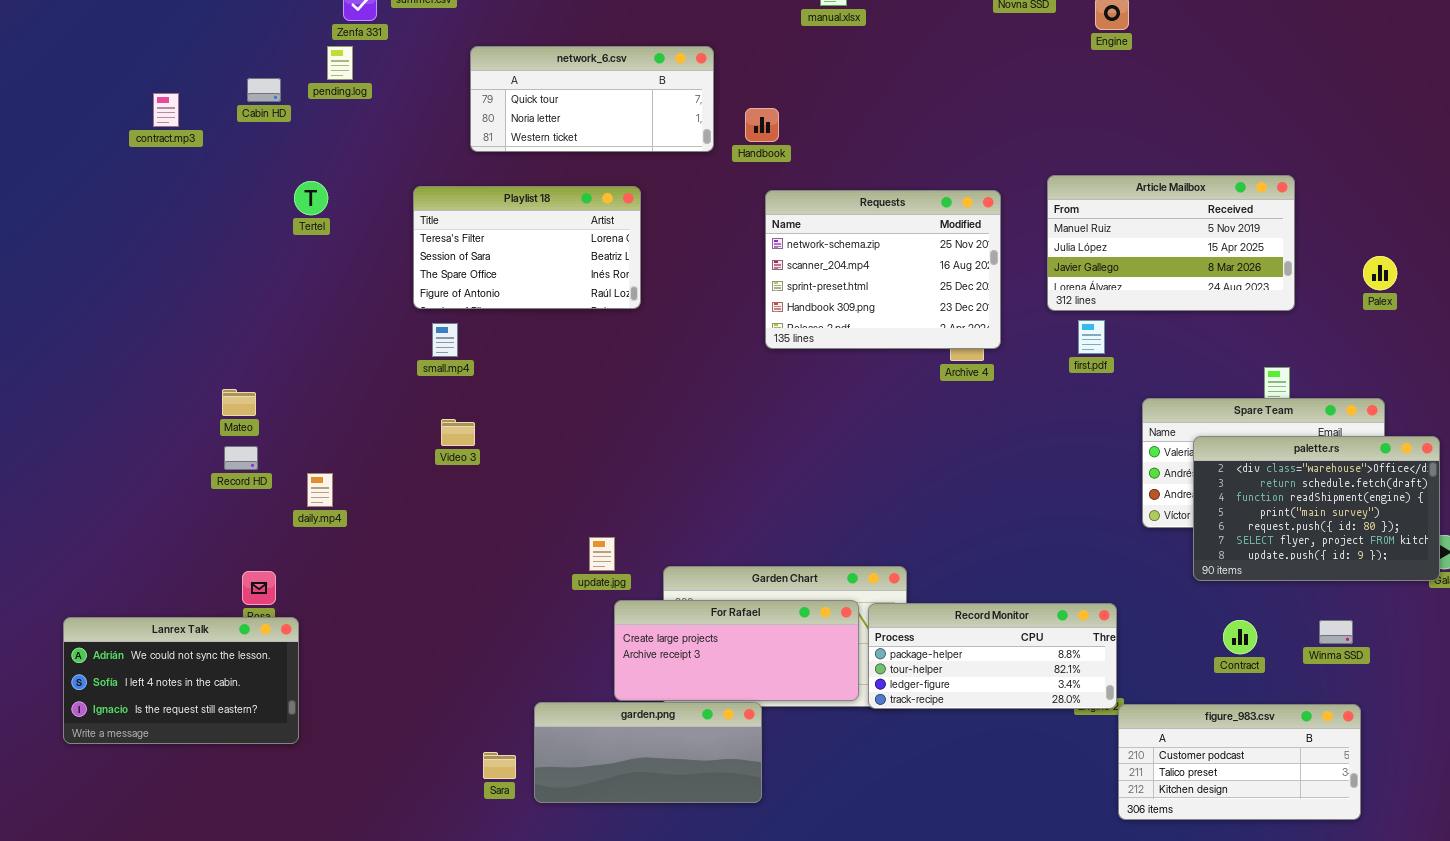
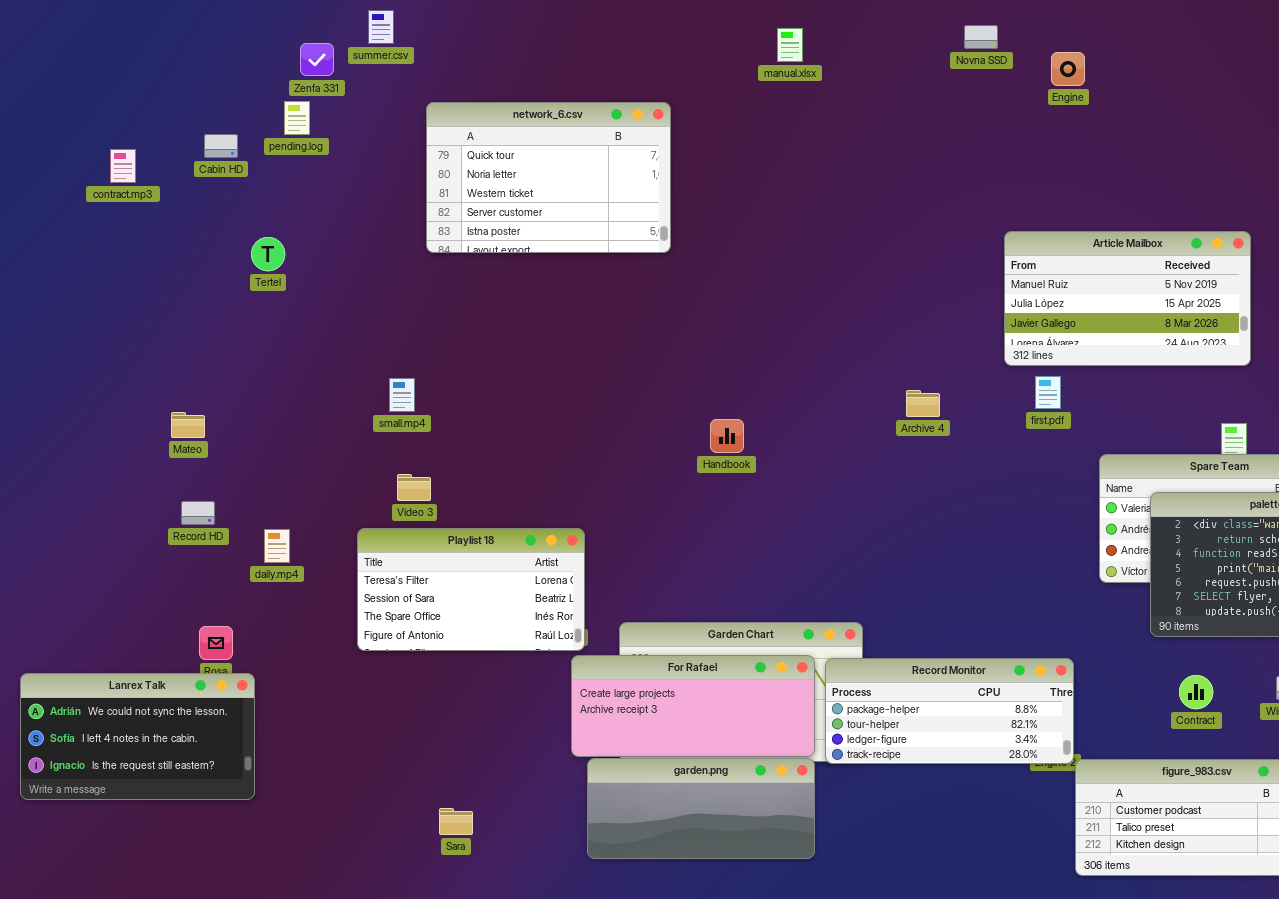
network_6.csv: [470,46,714,152] -> [426,102,671,253], resized
Handbook: [745,108,779,142] -> [710,419,744,453], moved
Playlist 18: [413,186,641,309] -> [357,528,585,651], moved
Requests: [765,190,1001,349] -> none, closed
Mateo: [222,389,256,416] -> [171,412,205,438], moved
garden.png: [534,702,762,803] -> [587,758,815,859], moved

